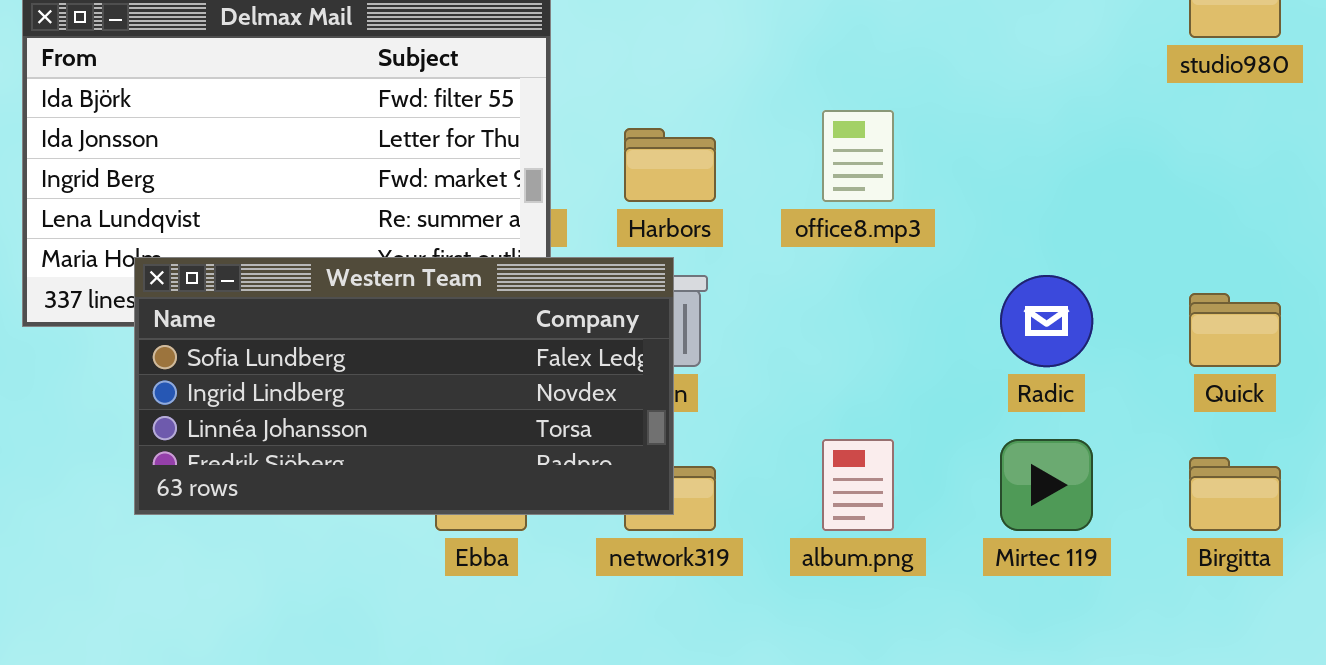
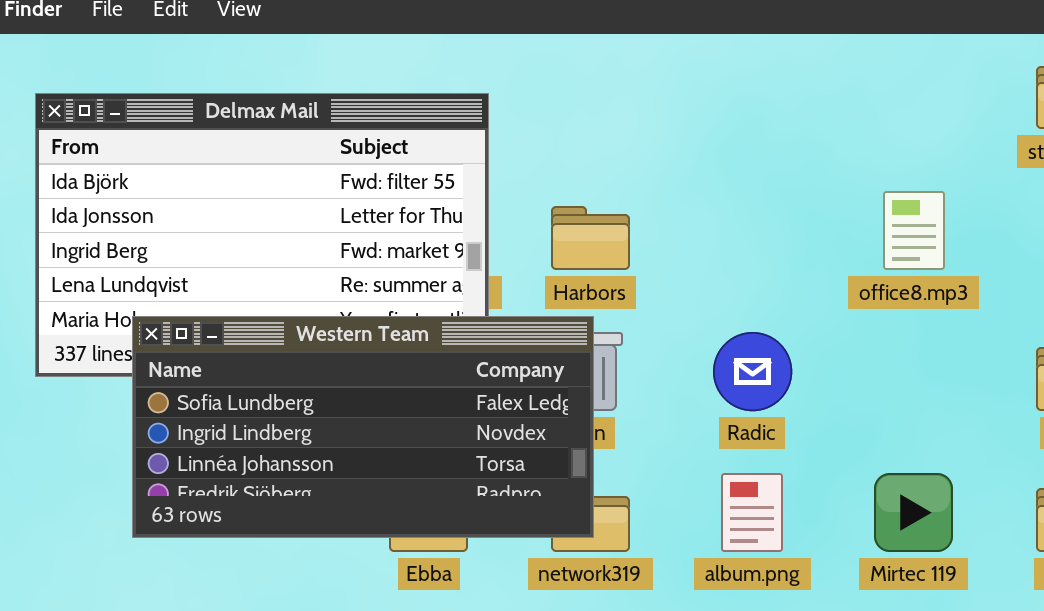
office8.mp3: [822,110,894,202] -> [883,191,945,270], moved
Radic: [1000,275,1093,367] -> [713,332,792,411], moved

